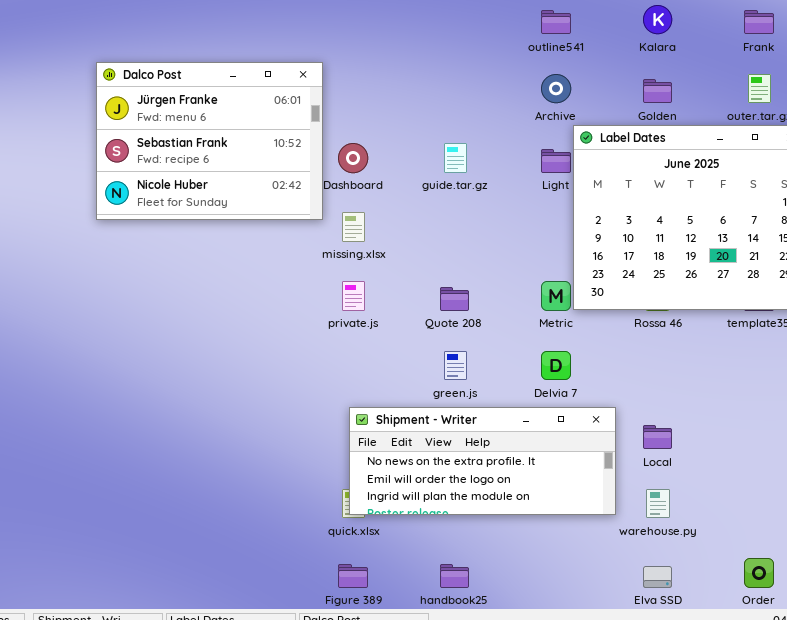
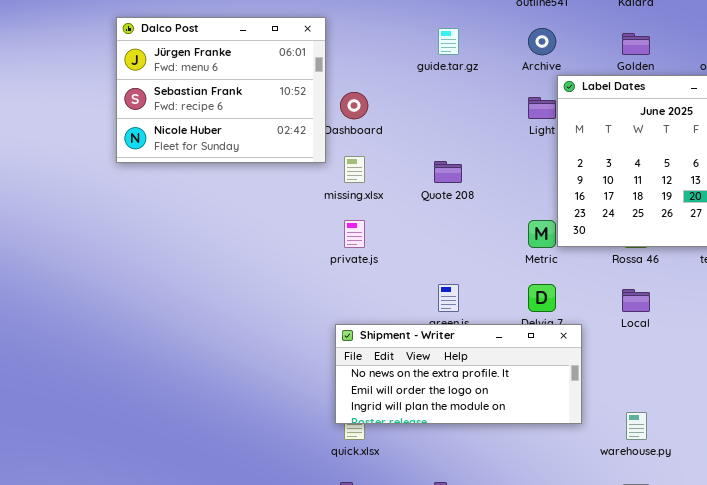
guide.tar.gz: [444,143,467,173] -> [438,28,459,55], moved
Quote 208: [440,287,469,311] -> [434,161,462,183], moved
Shipment - Writer: [349,407,616,515] -> [335,324,582,424], moved
Local: [643,425,672,449] -> [622,289,650,312], moved

